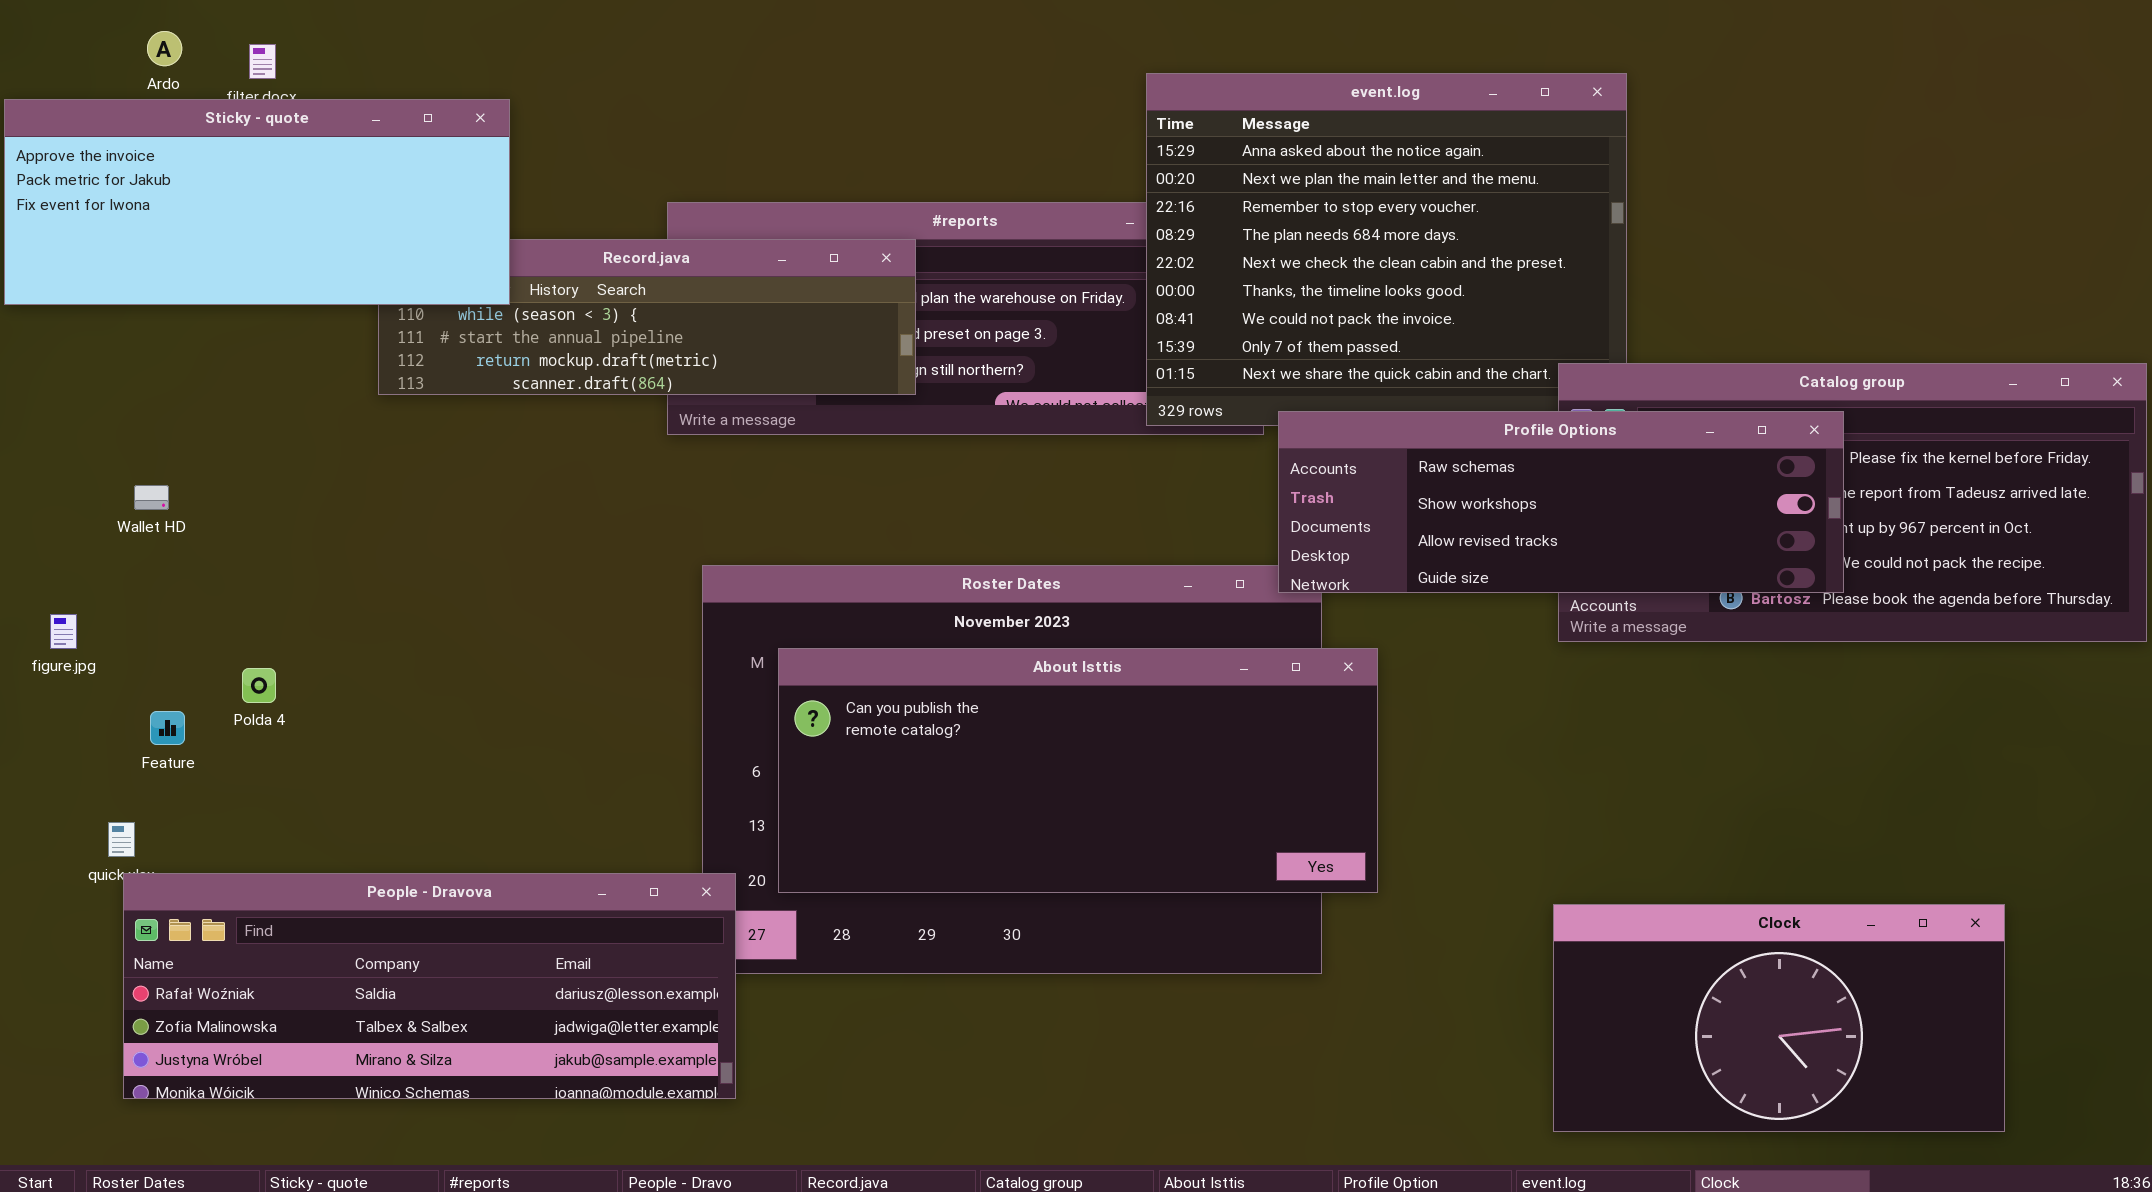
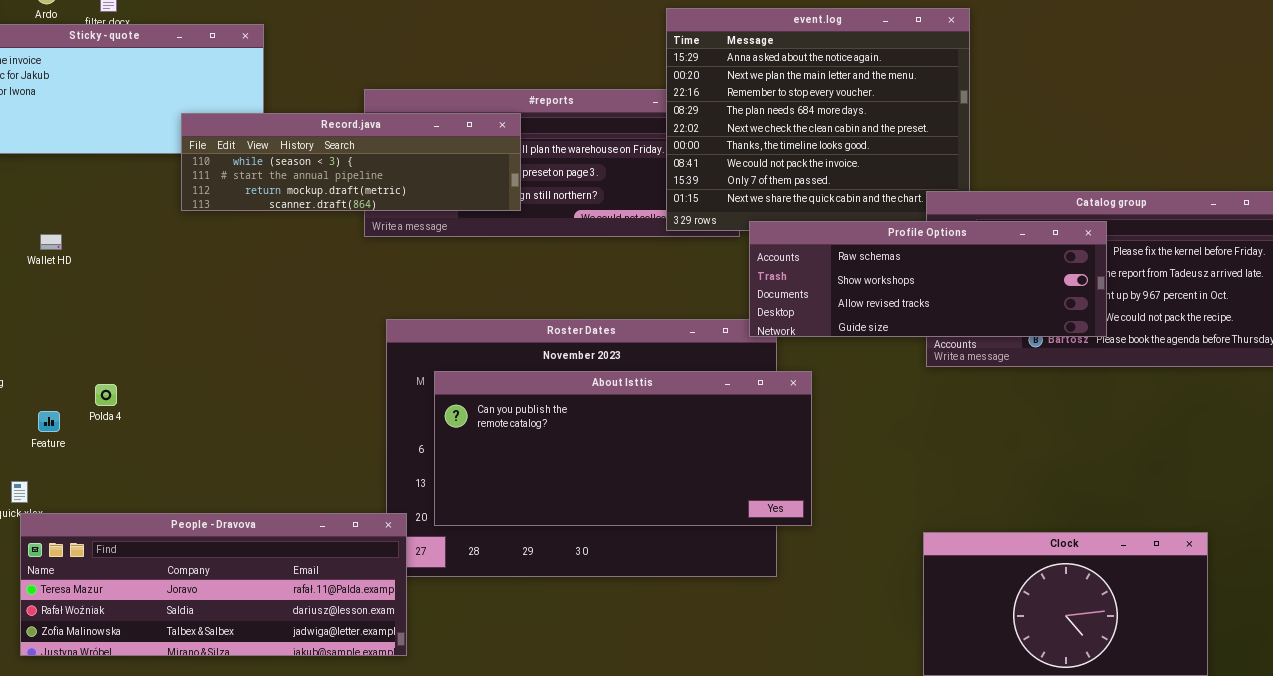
Record.java: [378,239,916,395] -> [181,113,521,211], raised
Wallet HD: [134,485,169,510] -> [40,234,62,250], moved
People - Dravova: [123,873,736,1099] -> [20,513,407,656], scrolled up 1 row

